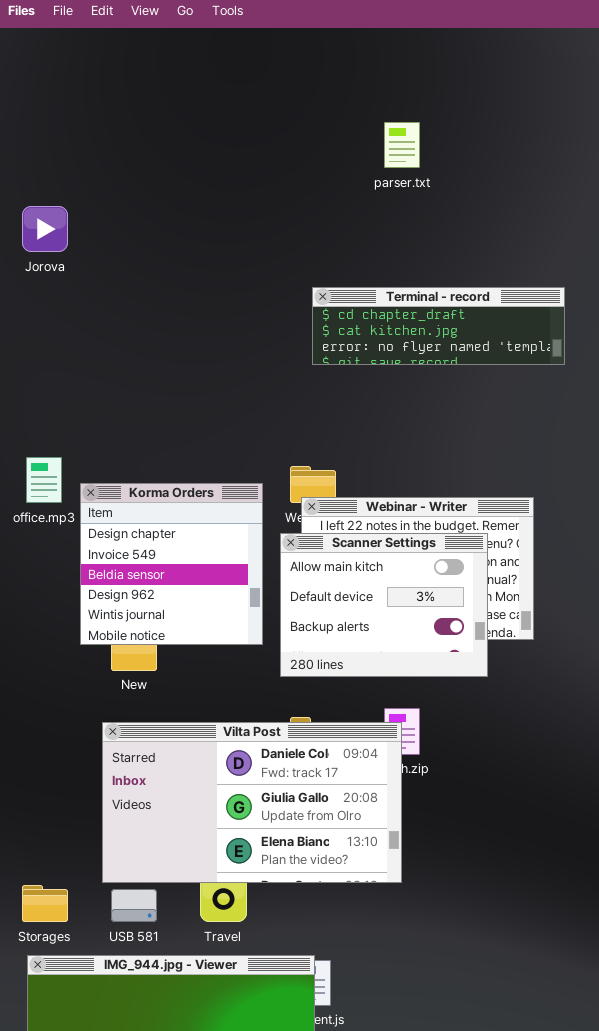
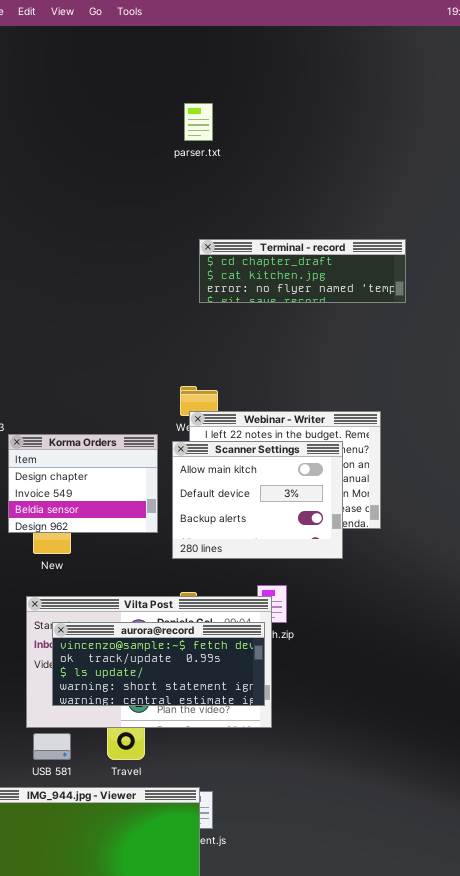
parser.txt: [384,122,420,168] -> [184,103,213,141], moved
Korma Orders: [80,483,263,645] -> [8,434,158,533], resized
aurora@record: none -> [52,622,265,706], opened

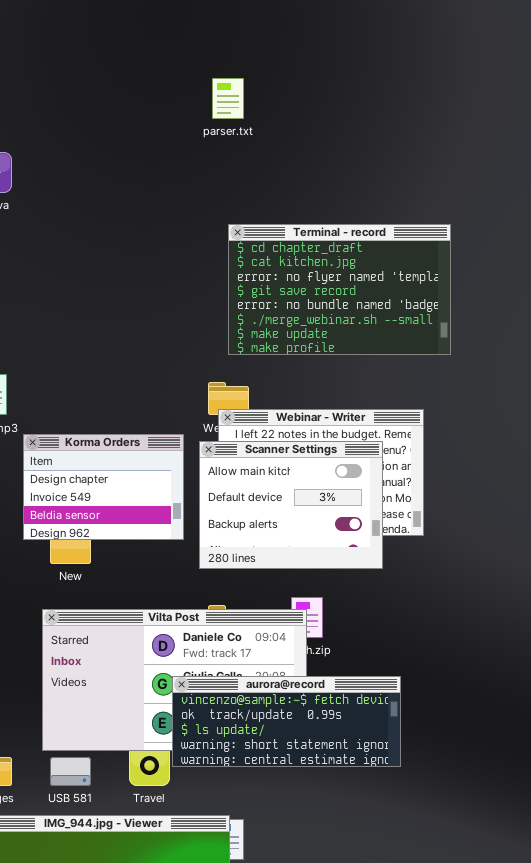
Terminal - record: [199,239,406,303] -> [228,224,451,355], resized
aurora@record: [52,622,265,706] -> [172,676,401,767], moved

